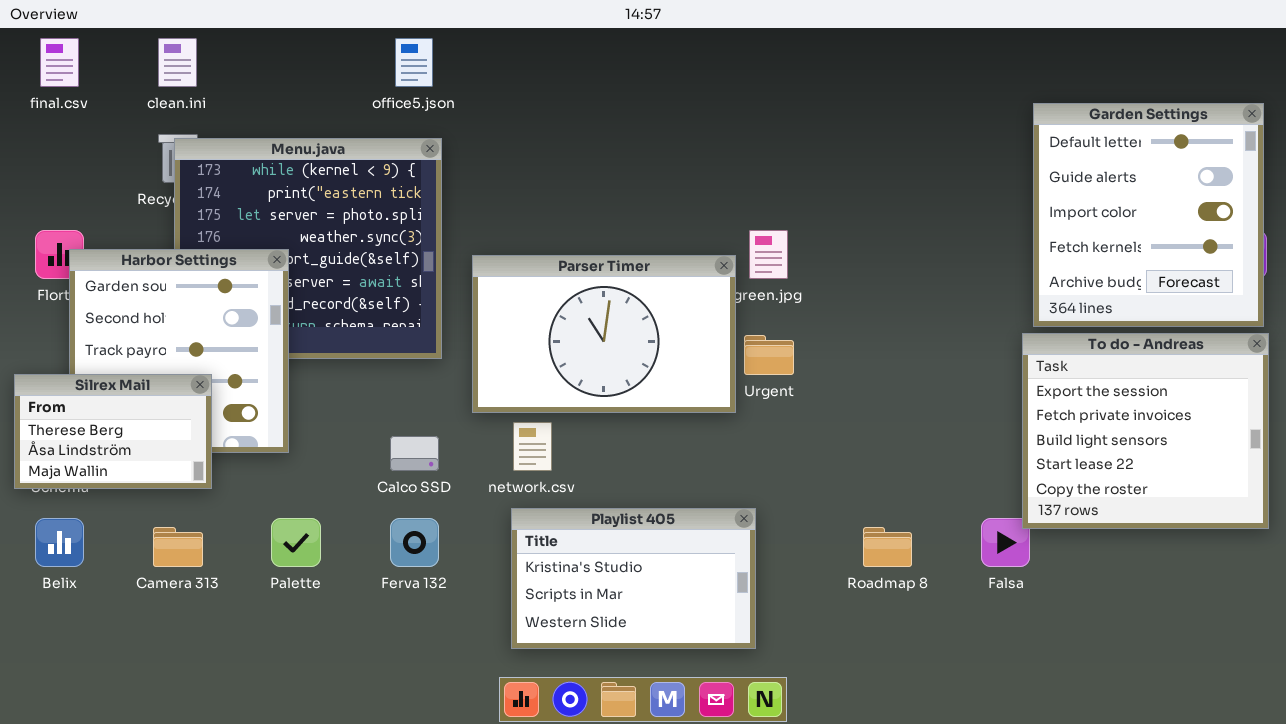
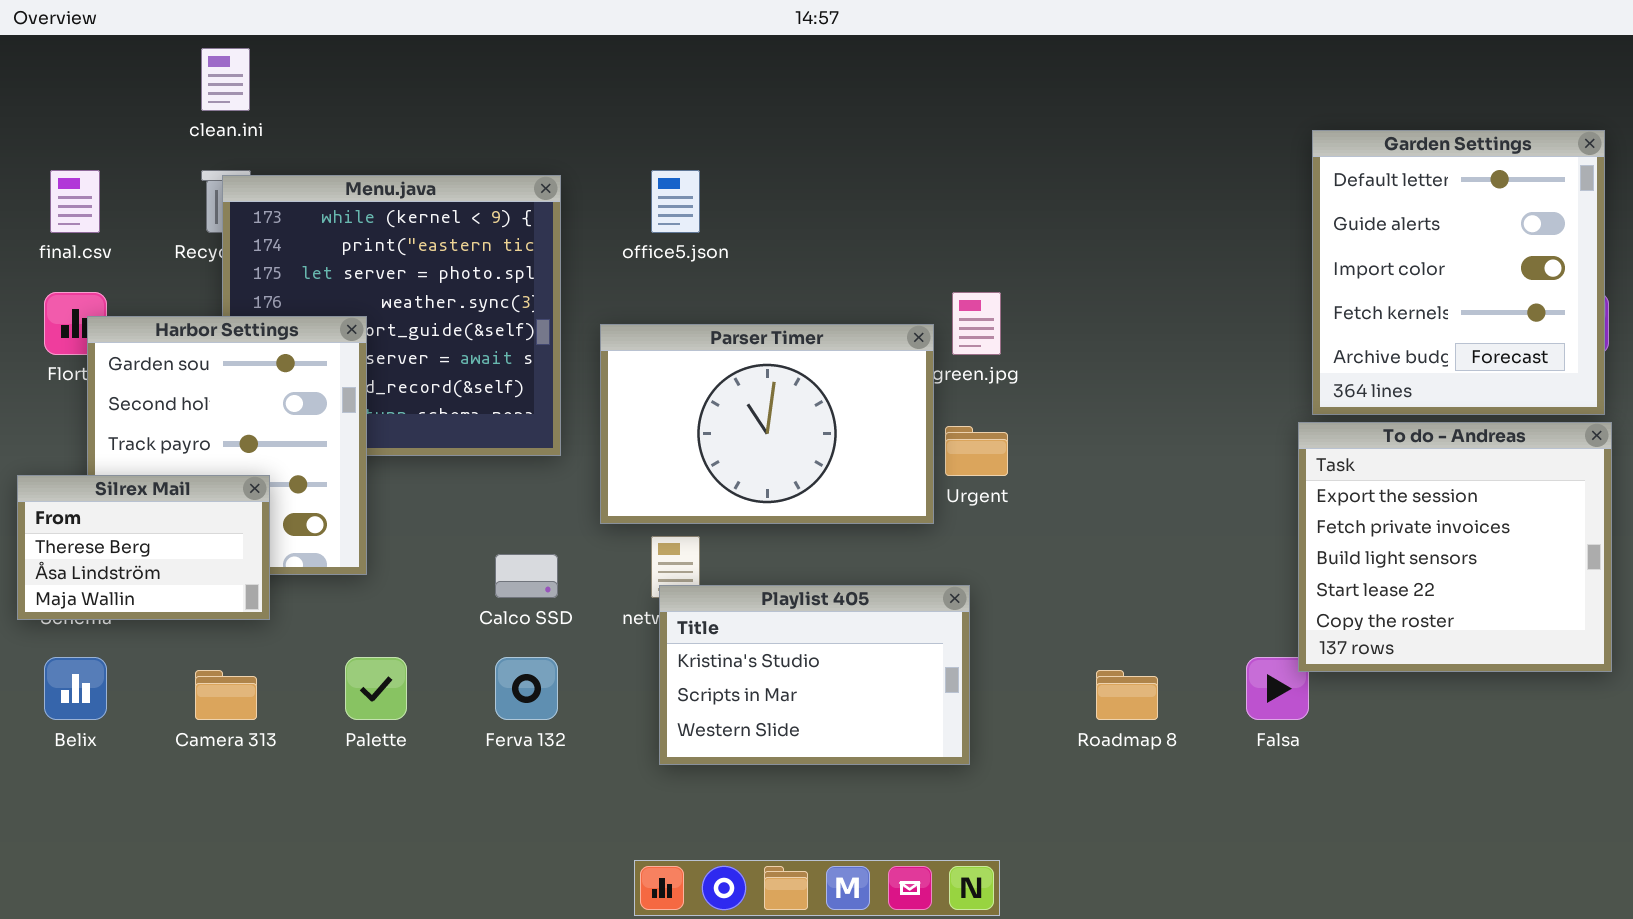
final.csv: [40,38,79,87] -> [50,170,100,233], moved
office5.json: [395,38,433,87] -> [651,170,700,233], moved
Playlist 405: [511,508,756,649] -> [659,585,970,765], moved

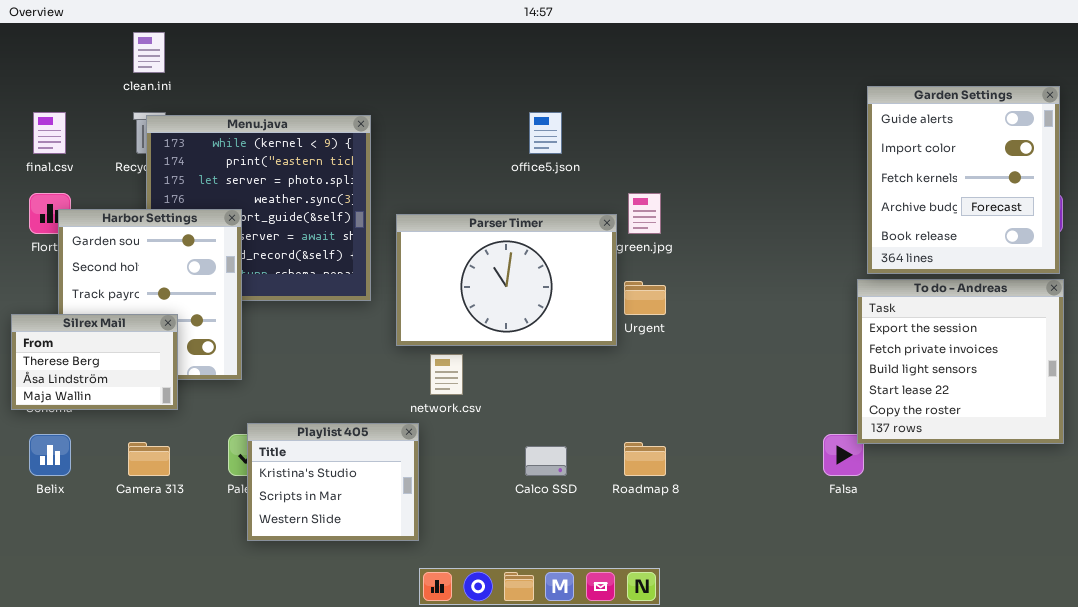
Garden Settings: [1312,130,1605,415] -> [867,86,1060,274], scrolled down 1 row
office5.json: [651,170,700,233] -> [529,112,562,154], moved
Calco SSD: [495,554,558,598] -> [525,446,567,476], moved
Playlist 405: [659,585,970,765] -> [247,423,419,541], moved, resized
Roadmap 8: [1096,670,1158,720] -> [624,442,666,476], moved

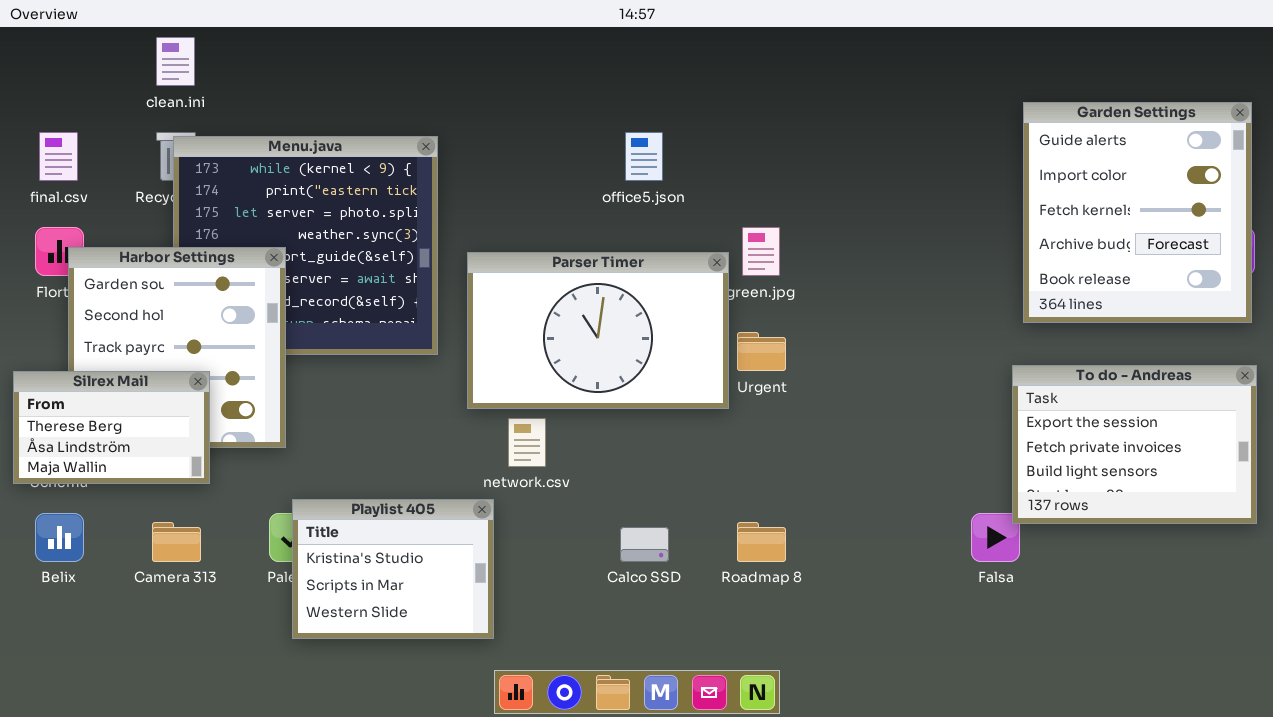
To do - Andreas: [857,279,1064,444] -> [1012,365,1257,524], resized

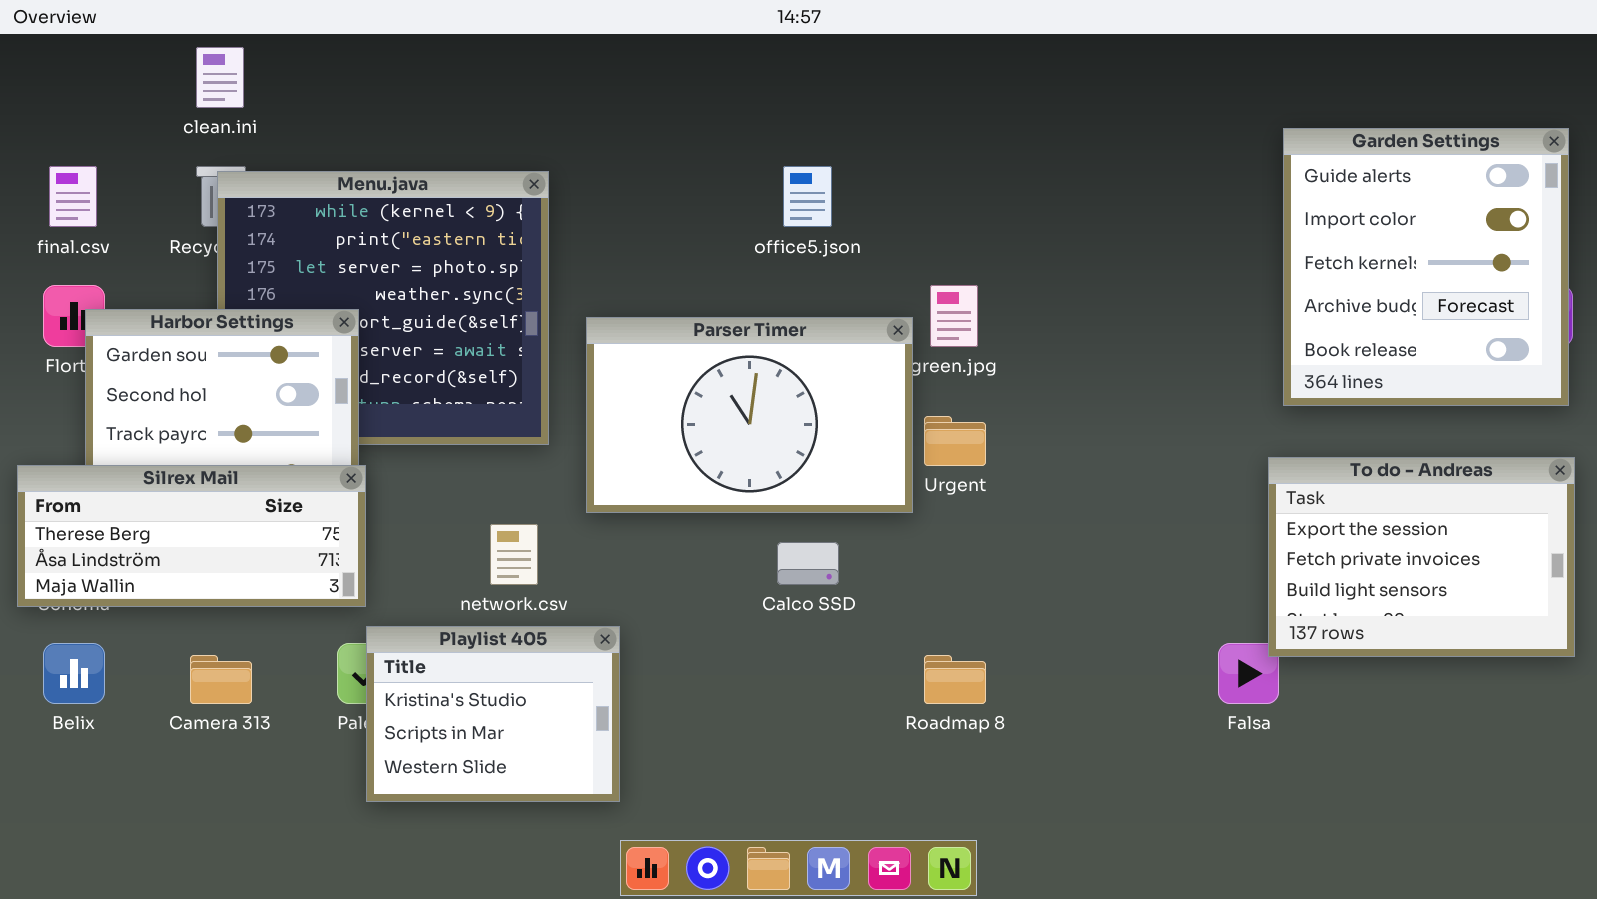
Silrex Mail: [13,371,210,484] -> [17,465,366,607], resized
network.csv: [508,418,546,467] -> [490,524,538,585], moved
Calco SSD: [620,527,669,562] -> [777,542,839,585], moved

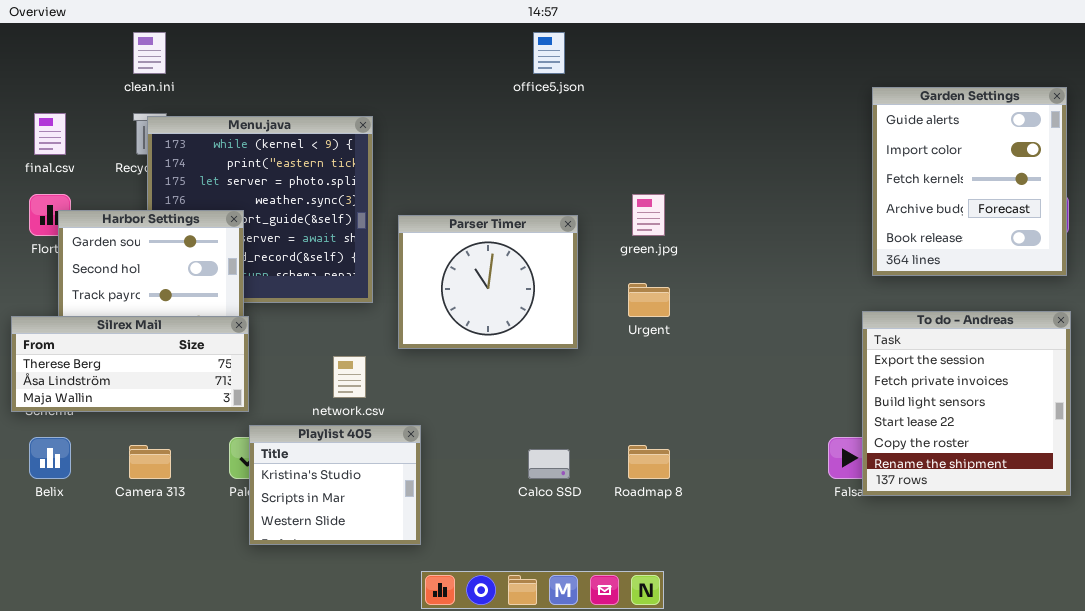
office5.json: [783,166,832,227] -> [533,32,565,74], moved
Parser Timer: [586,317,913,513] -> [398,215,578,349], resized
To do - Andreas: [1268,457,1575,657] -> [862,311,1071,496], resized
Calco SSD: [777,542,839,585] -> [528,449,570,479], moved

